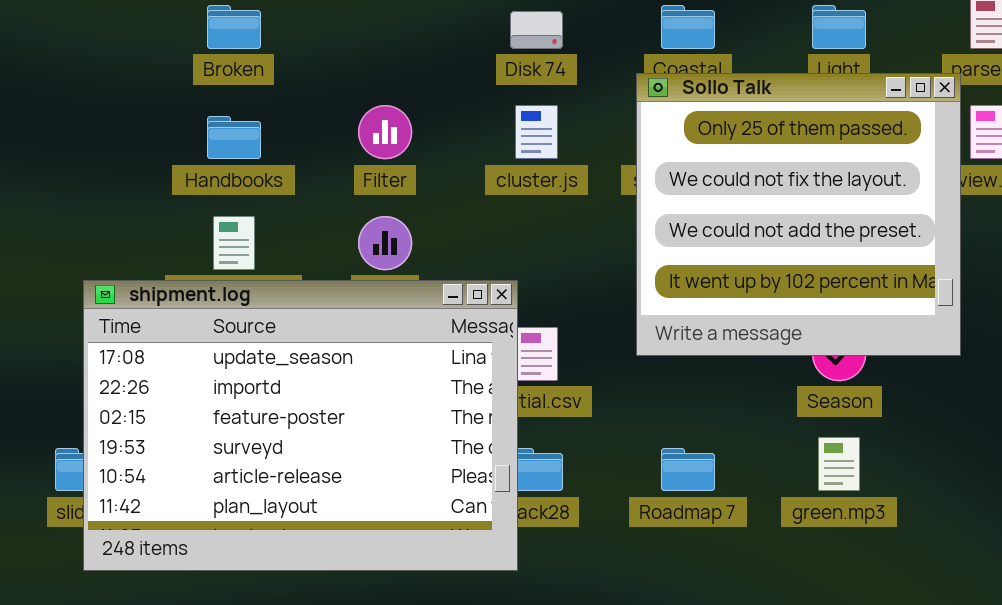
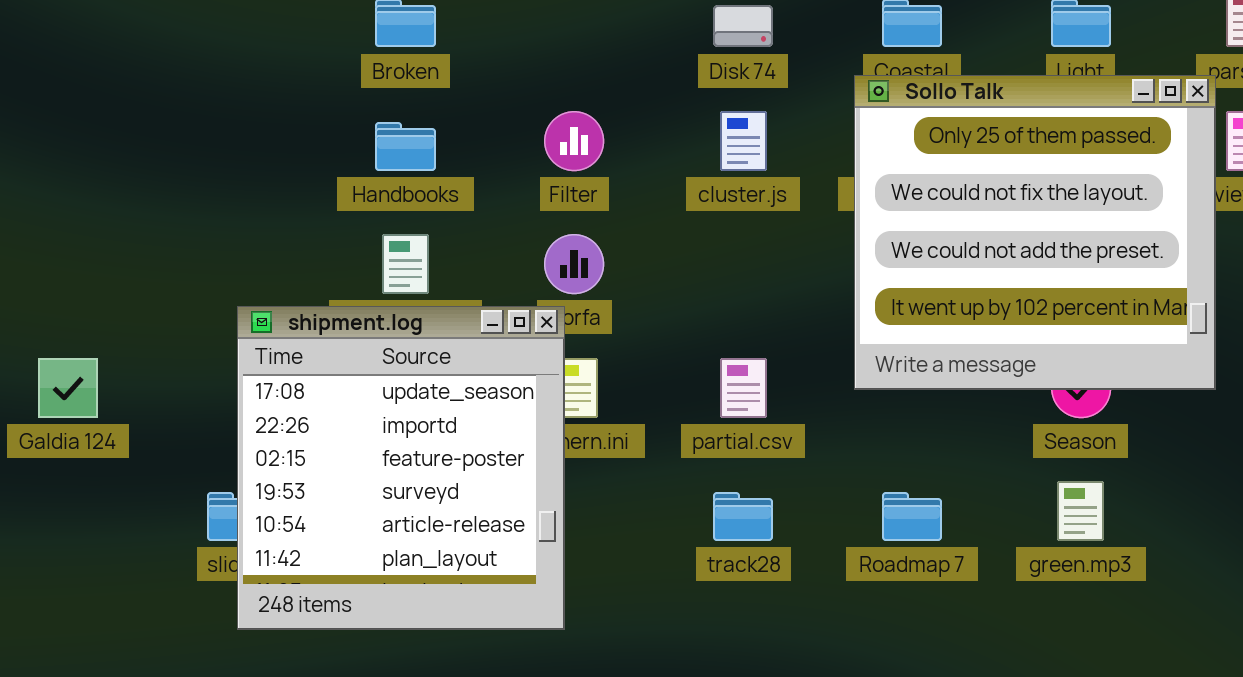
shipment.log: [83,280,518,571] -> [237,306,565,630], resized

